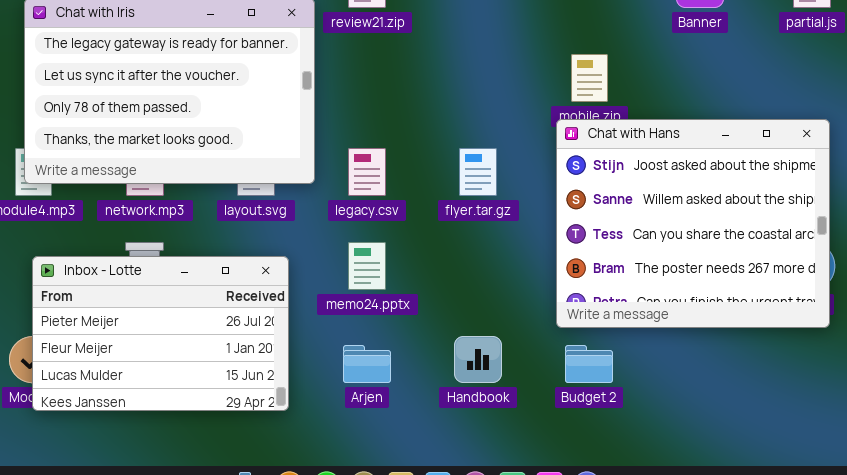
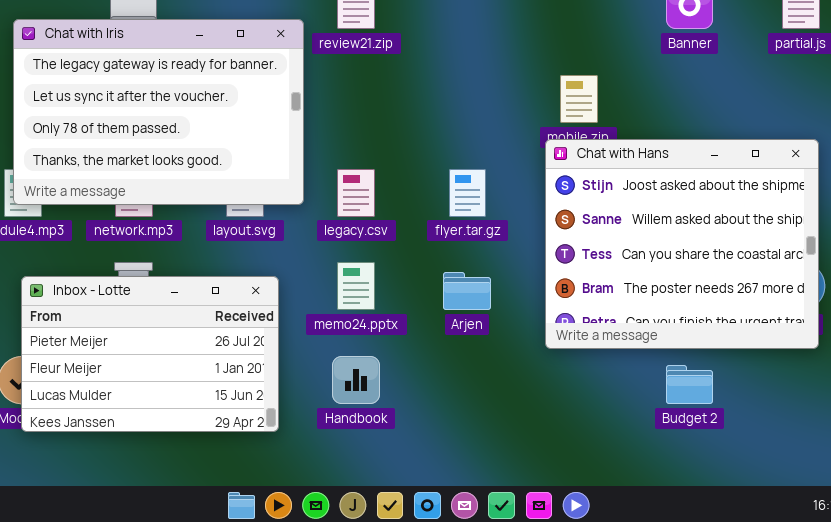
Handbook: [454,336,502,383] -> [332,356,380,404], moved
Arjen: [343,345,391,383] -> [443,272,491,310], moved
Budget 2: [565,345,613,383] -> [666,365,713,404], moved

